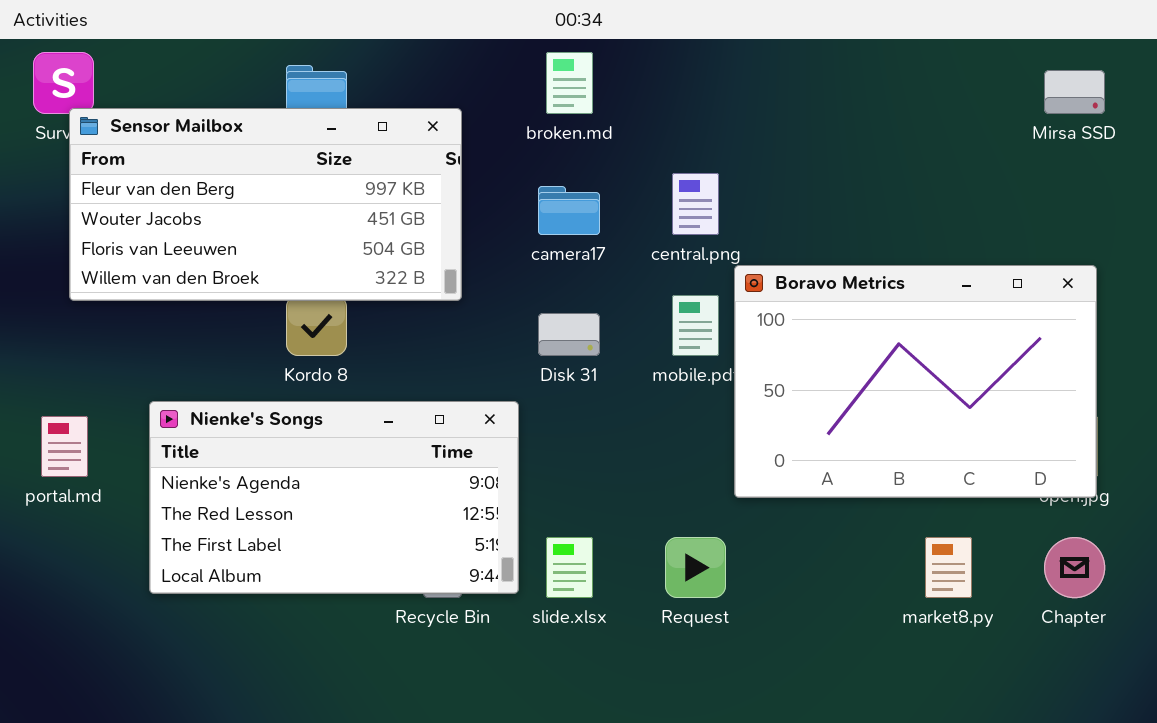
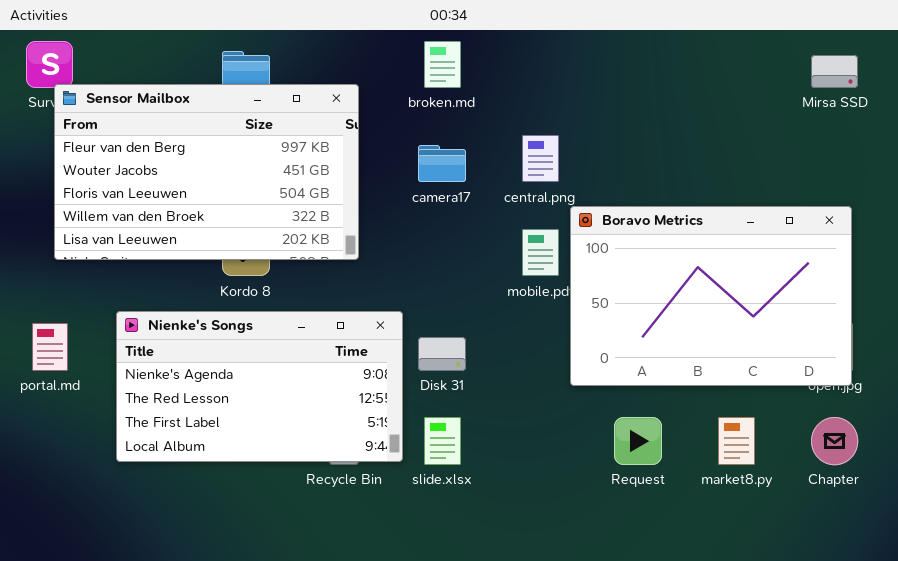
Sensor Mailbox: [69,108,462,301] -> [54,84,359,260], resized
Disk 31: [538,313,600,356] -> [418,337,466,371], moved
Request: [665,537,726,598] -> [614,417,662,465], moved

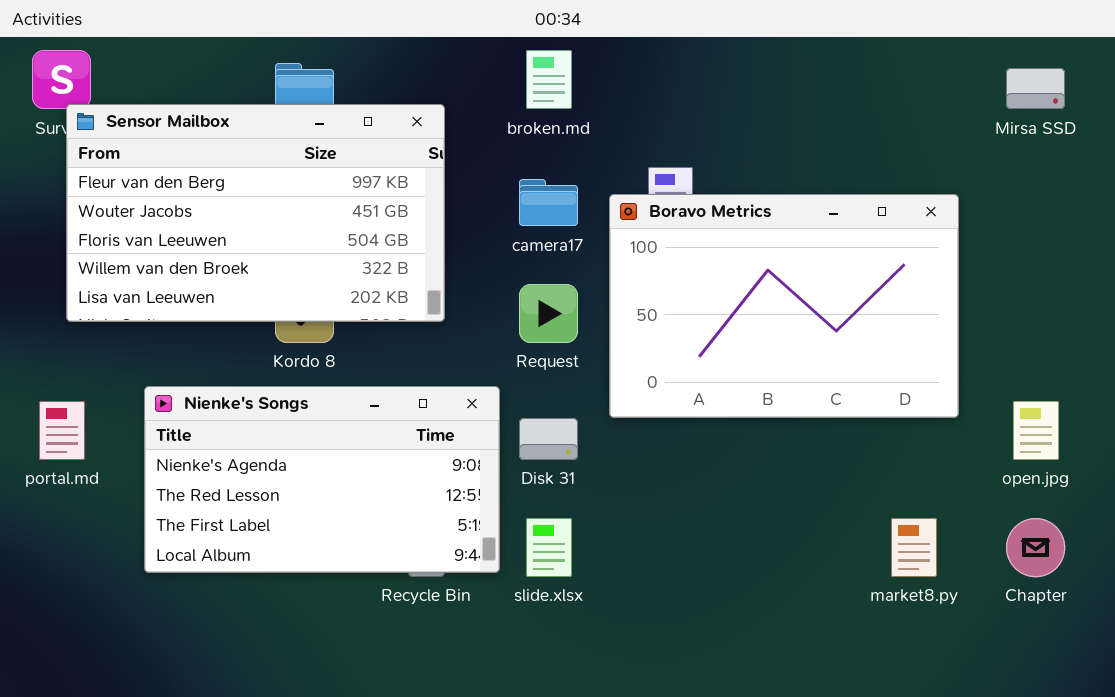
Boravo Metrics: [570,206,852,386] -> [609,194,959,418], moved
Request: [614,417,662,465] -> [519,284,578,343], moved

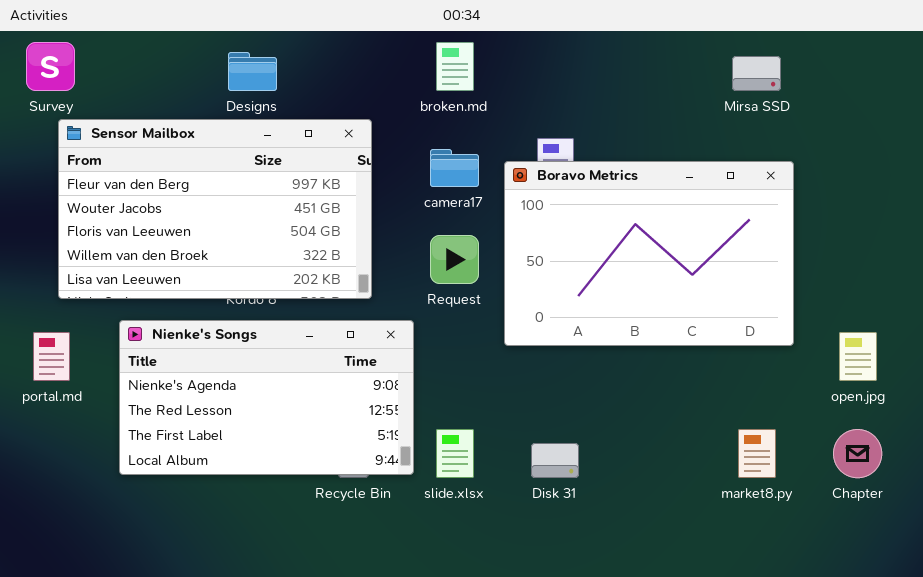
Mirsa SSD: [1006,68,1065,109] -> [732,56,781,91], moved
Sensor Mailbox: [66,104,445,322] -> [58,119,372,299], moved
Disk 31: [519,418,578,460] -> [531,443,579,478], moved

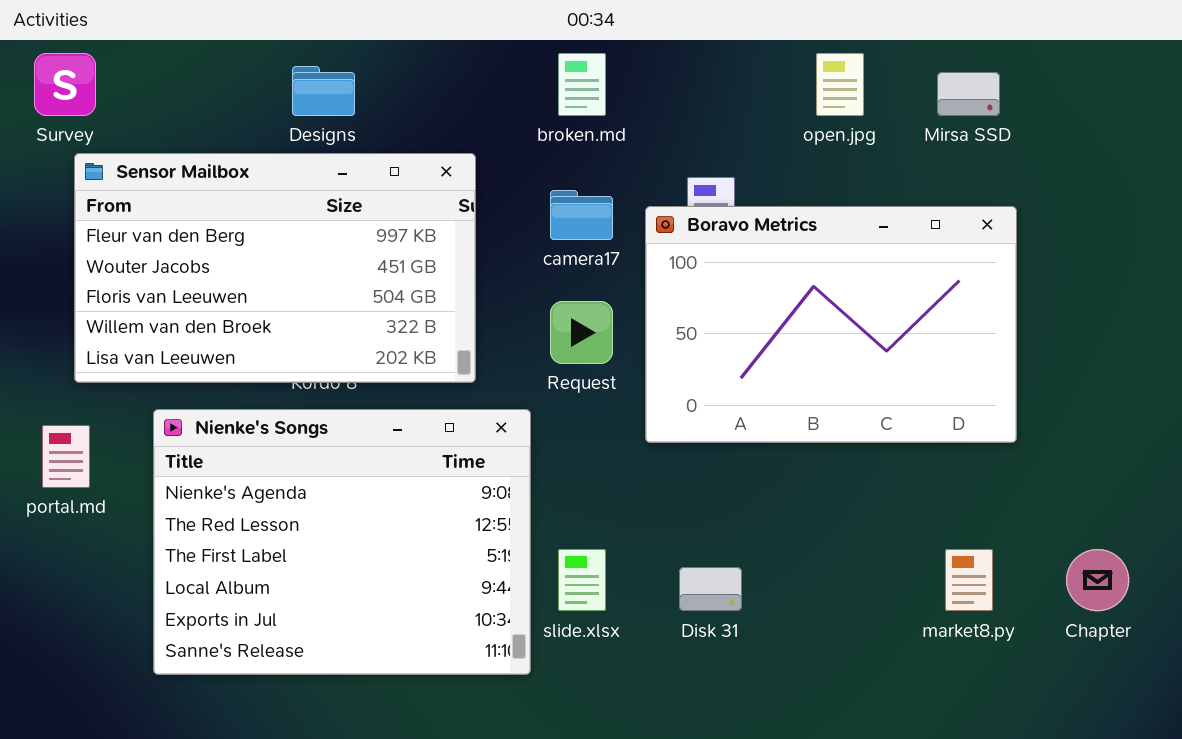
Nienke's Songs: [119,320,414,475] -> [153,409,531,675], resized
open.jpg: [839,332,877,381] -> [816,53,864,116], moved

